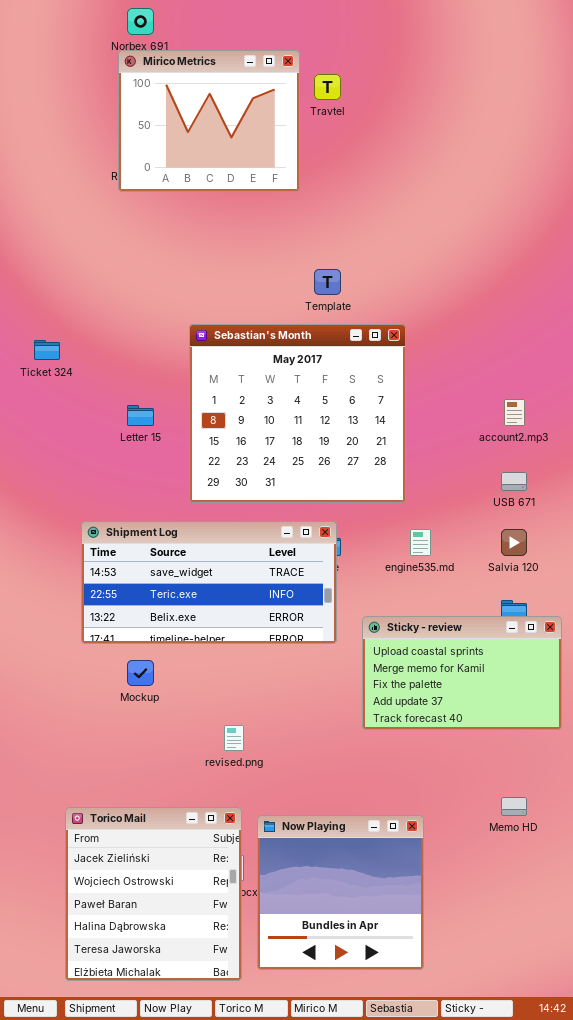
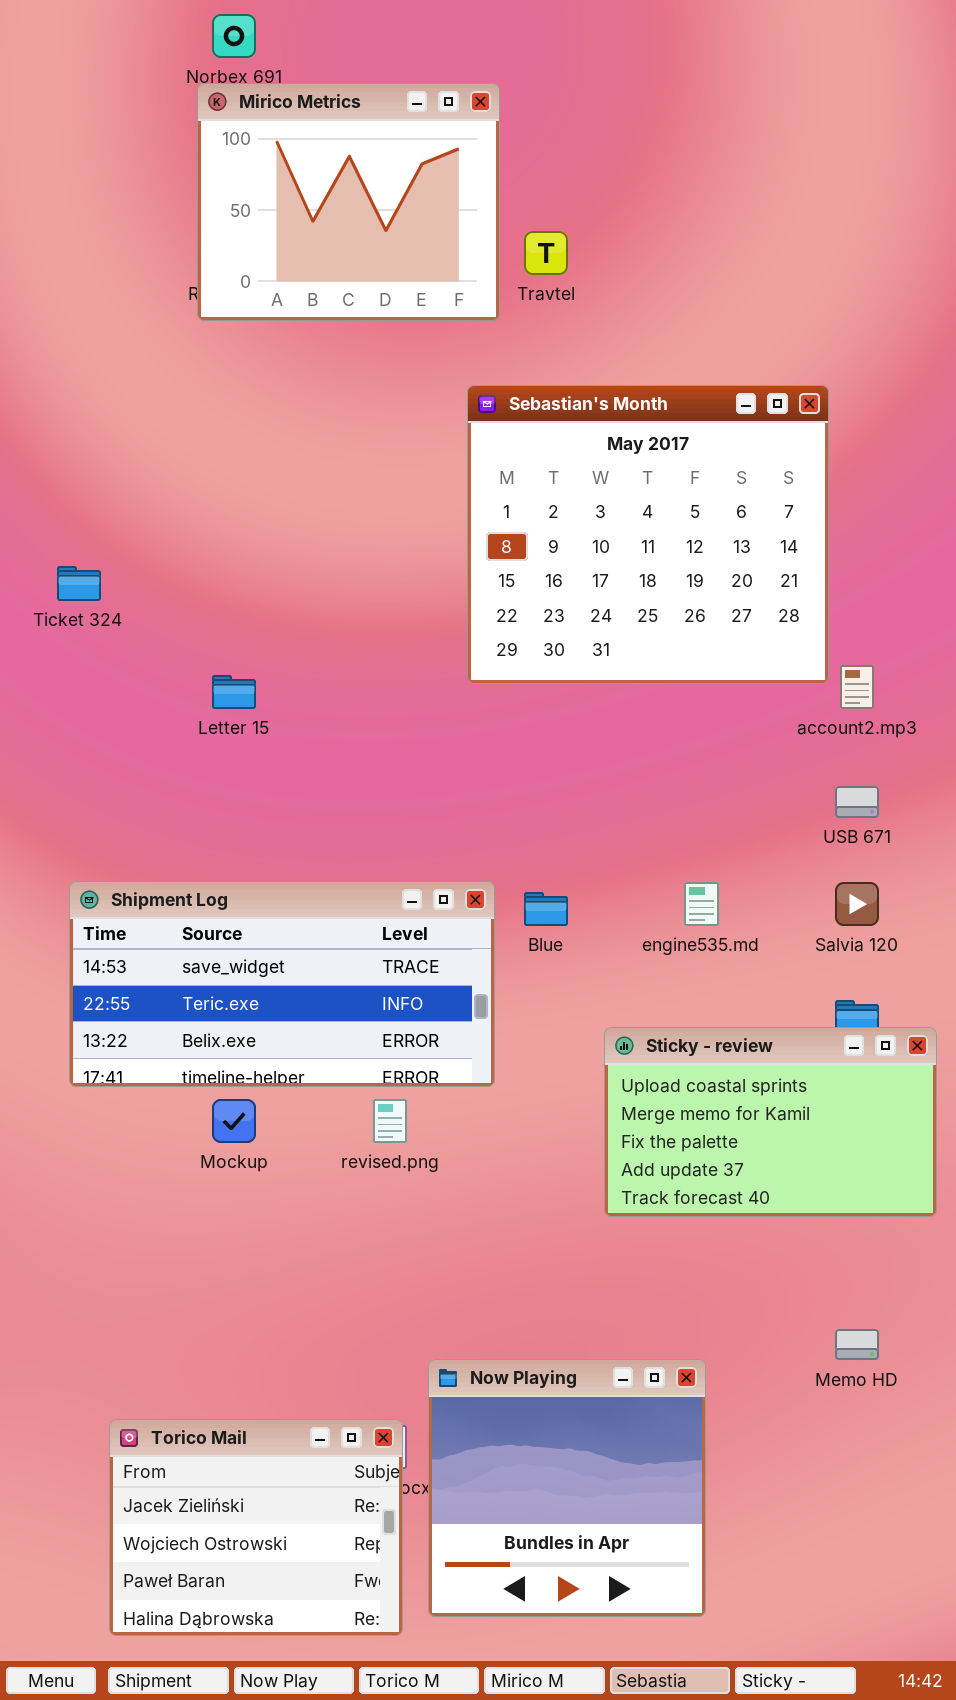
Travtel: [314,74,341,100] -> [524,231,568,275], moved
Sebastian's Month: [189,324,406,503] -> [467,385,829,684], moved
Shipment Log: [81,521,337,644] -> [69,881,495,1087], moved
revised.png: [224,725,244,751] -> [373,1099,407,1143], moved
Torico Mail: [65,807,242,981] -> [109,1419,403,1636], resized

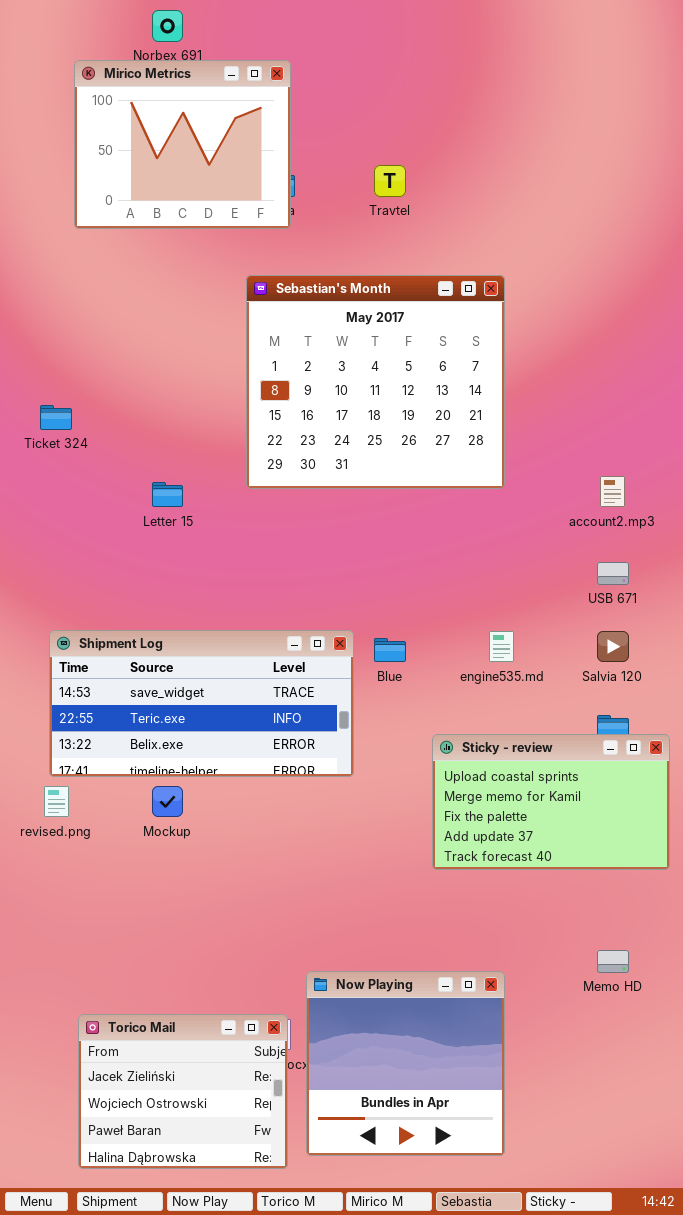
Mirico Metrics: [197,83,500,321] -> [74,60,291,229], moved
Sebastian's Month: [467,385,829,684] -> [246,275,505,489], moved
revised.png: [373,1099,407,1143] -> [44,786,69,817], moved

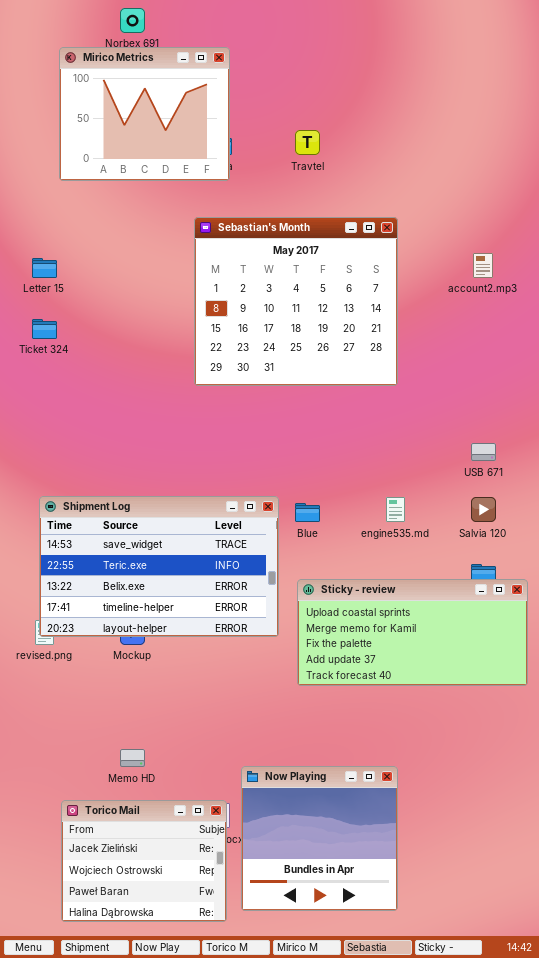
account2.mp3: [600,476,625,507] -> [473,253,493,278], moved
Letter 15: [152,482,183,507] -> [32,258,57,278], moved
Shipment Log: [49,630,354,777] -> [39,496,279,637], resized
Sticky - review: [432,734,670,870] -> [297,579,528,686], resized
Memo HD: [597,950,629,973] -> [120,749,145,767], moved

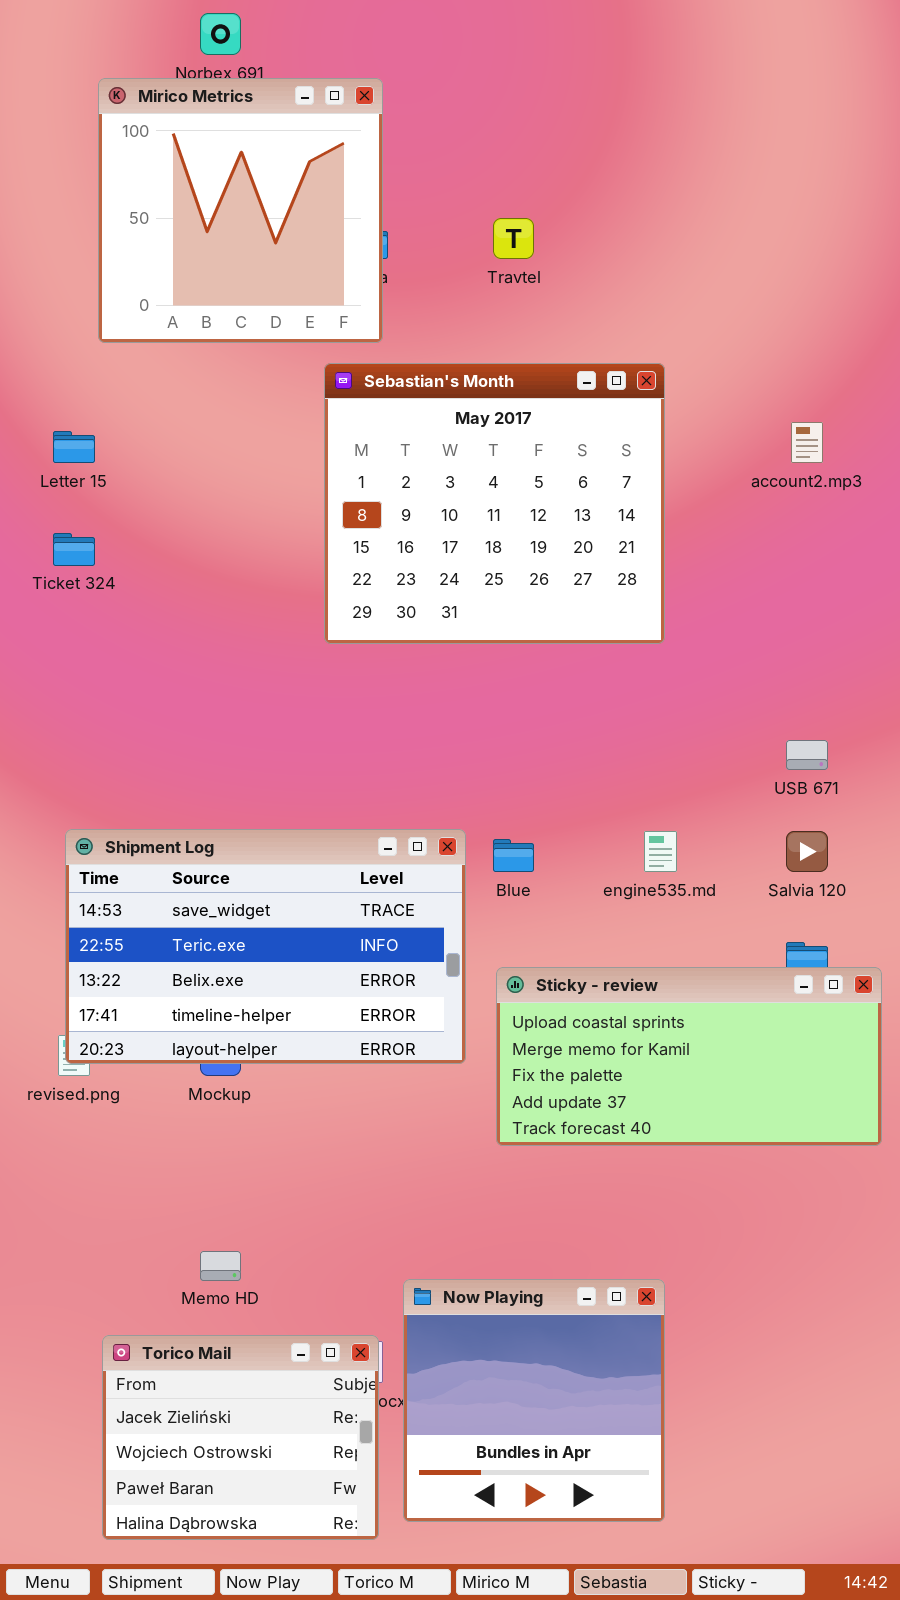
Mirico Metrics: [59,47,230,181] -> [98,78,383,343], resized

